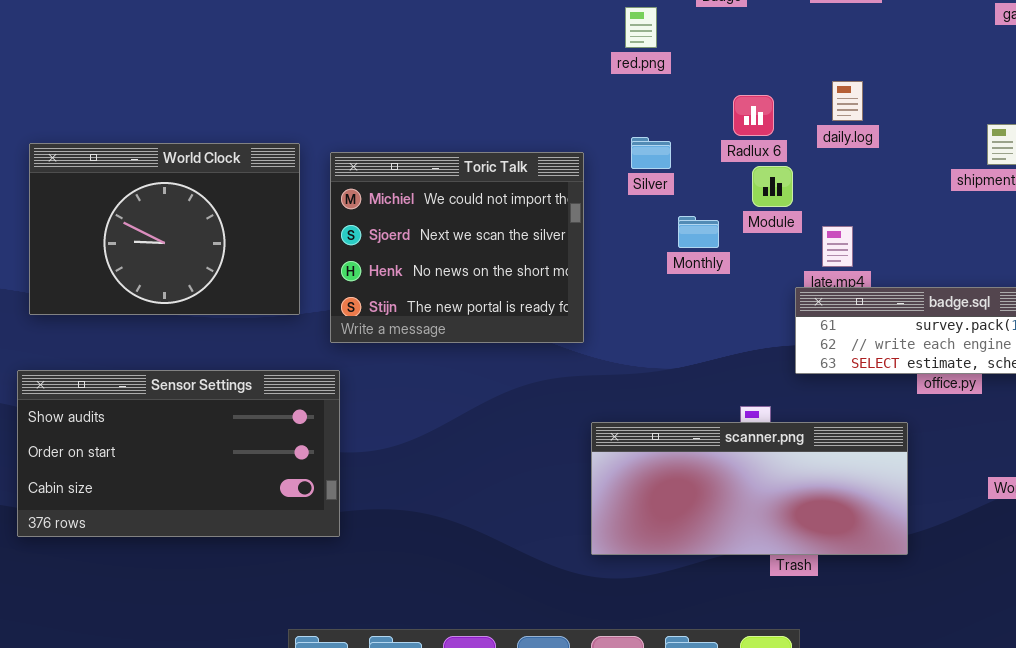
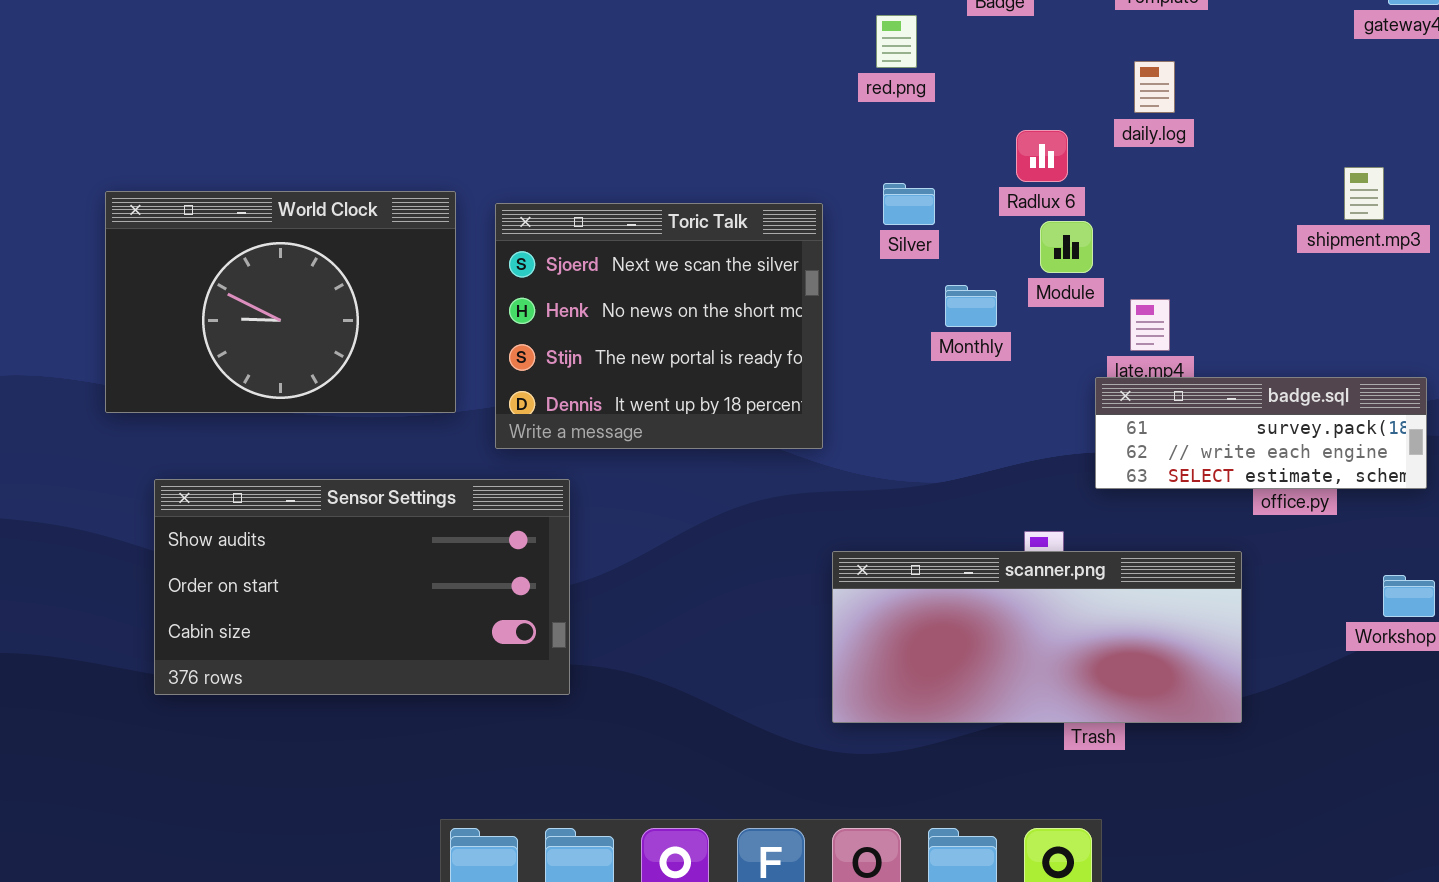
daily.log: [832,81,863,121] -> [1134,61,1175,113], moved
Toric Talk: [330,152,584,343] -> [495,203,823,449], scrolled down 1 row
Sensor Settings: [17,370,340,537] -> [154,479,570,695], moved

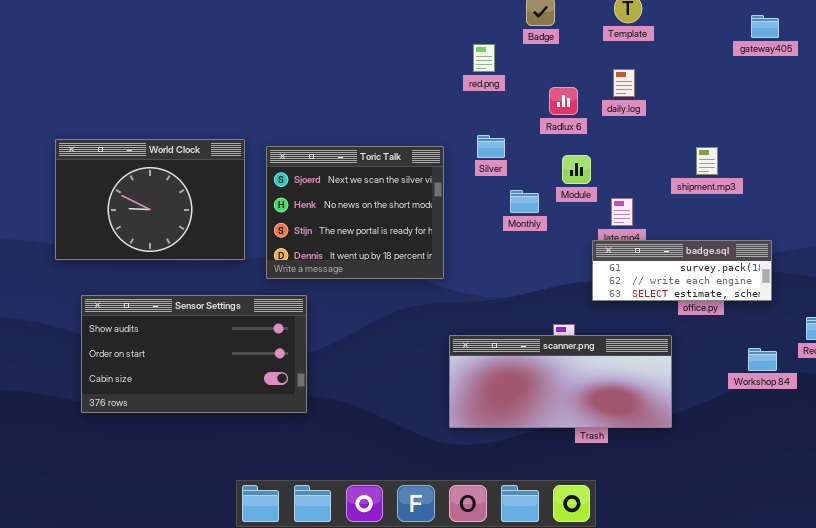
Radlux 6: [1016,130,1068,182] -> [549,87,578,115], moved
shipment.mp3: [1344,167,1384,220] -> [696,147,718,175], moved

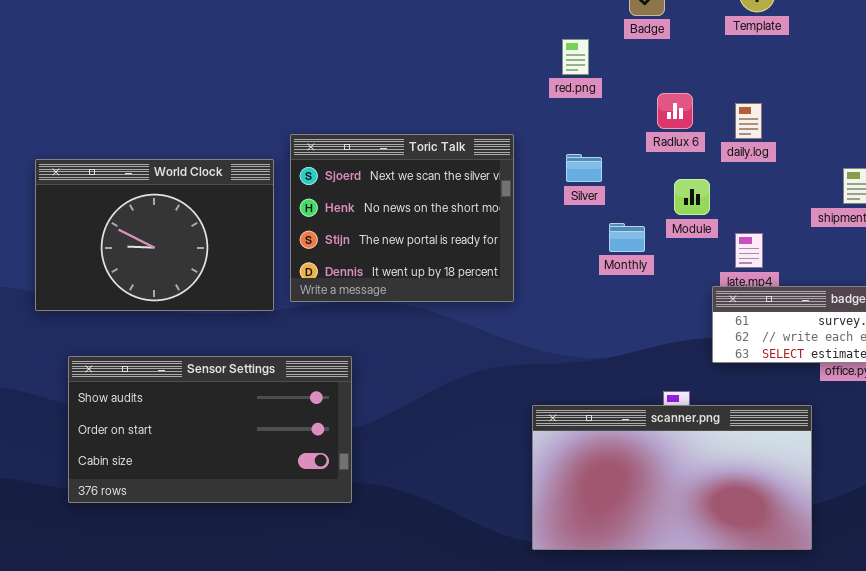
daily.log: [613,69,635,97] -> [735,103,762,139], moved
Toric Talk: [266,146,444,279] -> [290,134,514,302], moved
scanner.png: [449,335,672,428] -> [532,405,812,550], resized

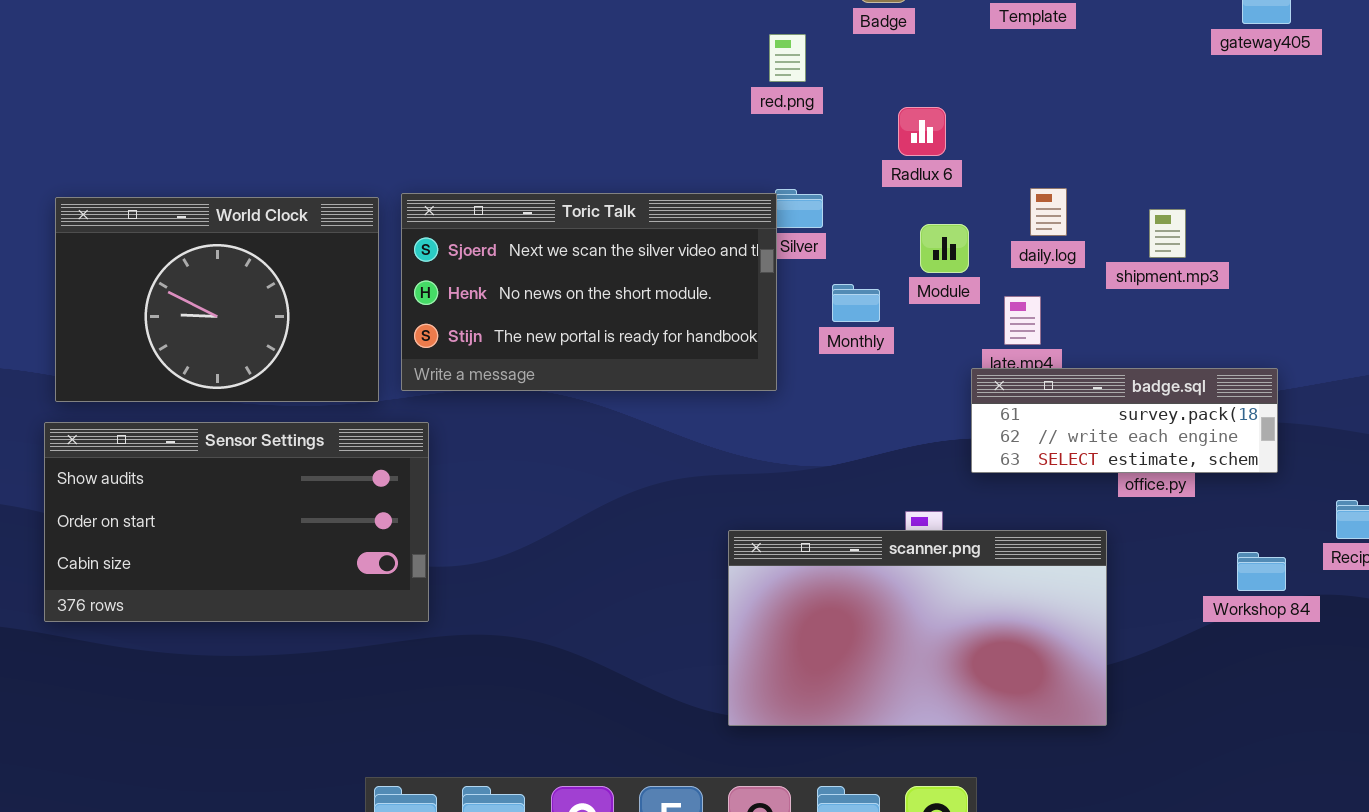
daily.log: [735,103,762,139] -> [1030,188,1067,236], moved
Toric Talk: [290,134,514,302] -> [401,193,777,391], resized
Sensor Settings: [68,356,352,503] -> [44,422,429,622], moved

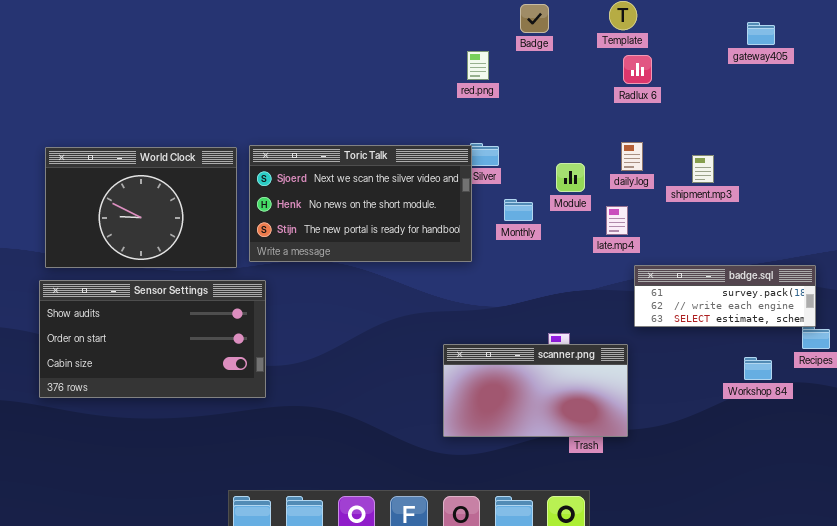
Radlux 6: [898,107,946,156] -> [623,55,652,84], moved
badge.sql: [971,368,1278,473] -> [634,265,816,327], moved
scanner.png: [728,530,1107,726] -> [443,344,628,437], resized

